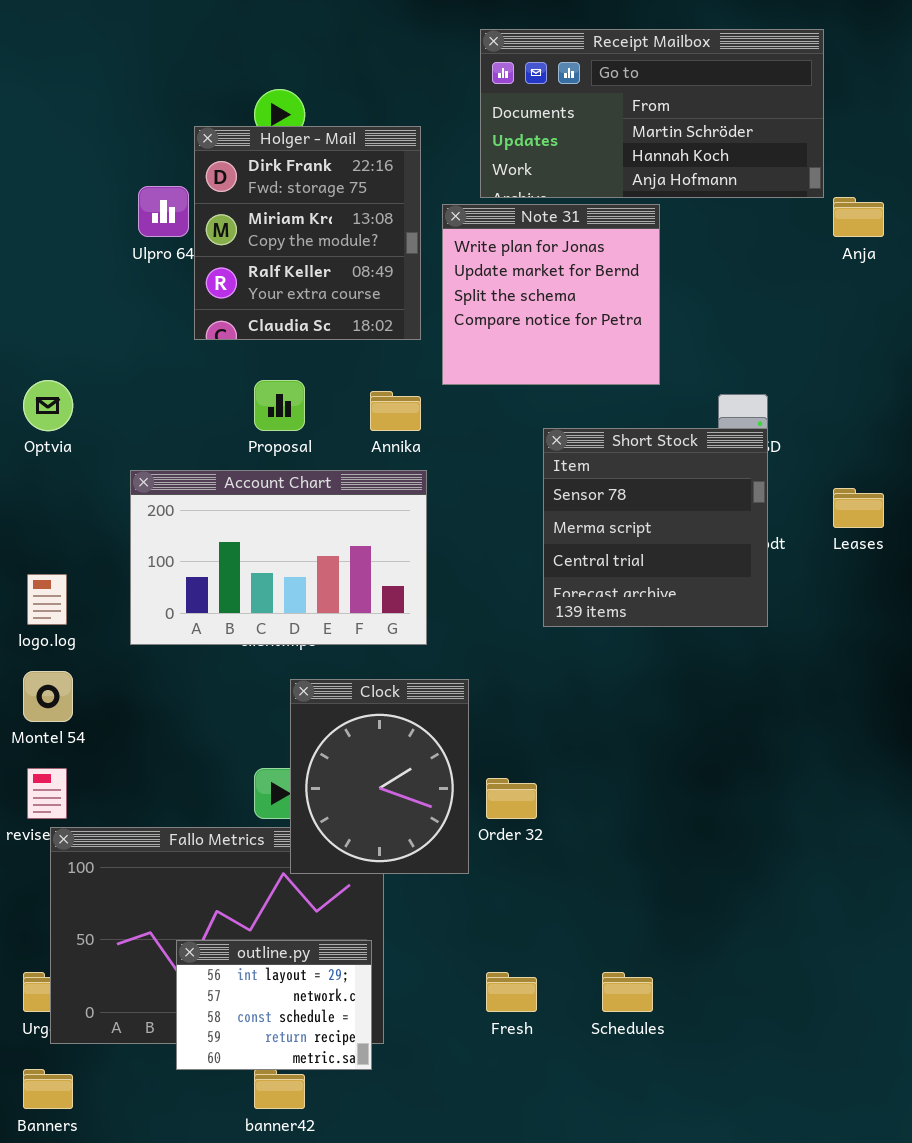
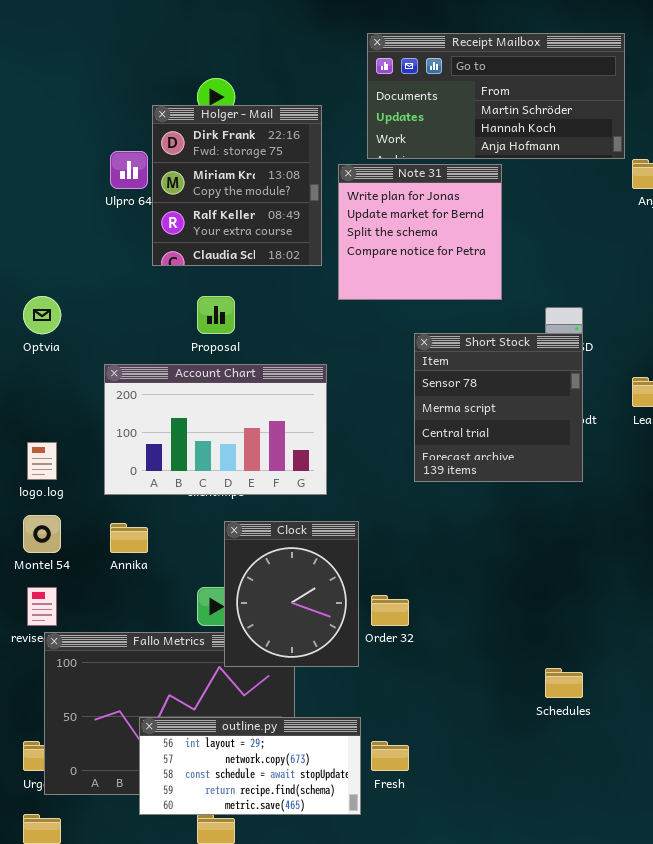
Annika: [370,391,421,431] -> [110,523,148,553], moved
outline.py: [176,940,372,1070] -> [139,717,361,815], resized
Schedules: [602,972,653,1012] -> [545,668,583,698], moved

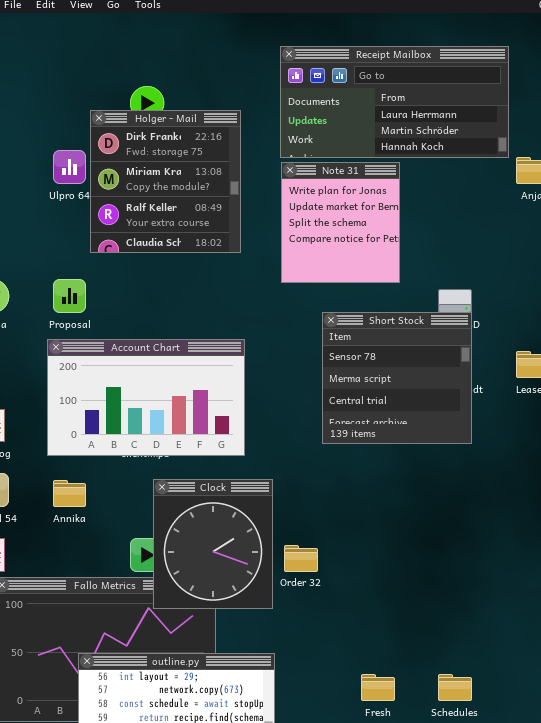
Receipt Mailbox: [367,33,625,159] -> [280,46,509,158], scrolled up 1 row
Note 31: [338,164,502,300] -> [281,162,400,283], resized
Proposal: [197,296,235,334] -> [53,279,86,313], moved
Schedules: [545,668,583,698] -> [438,674,472,701], moved
Fresh: [371,741,409,771] -> [361,674,395,701], moved

